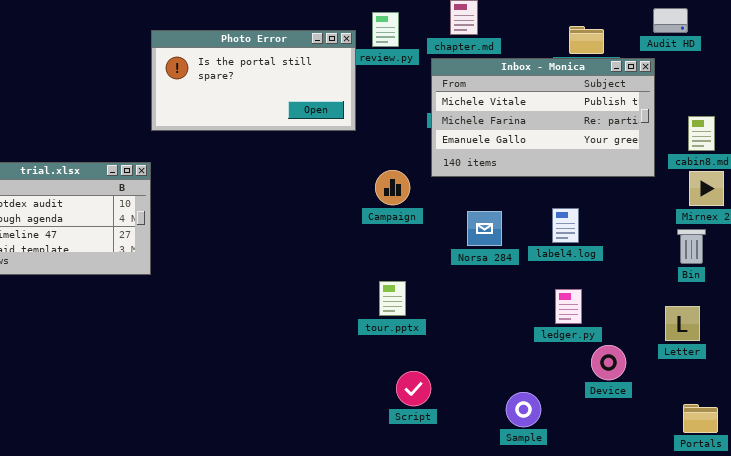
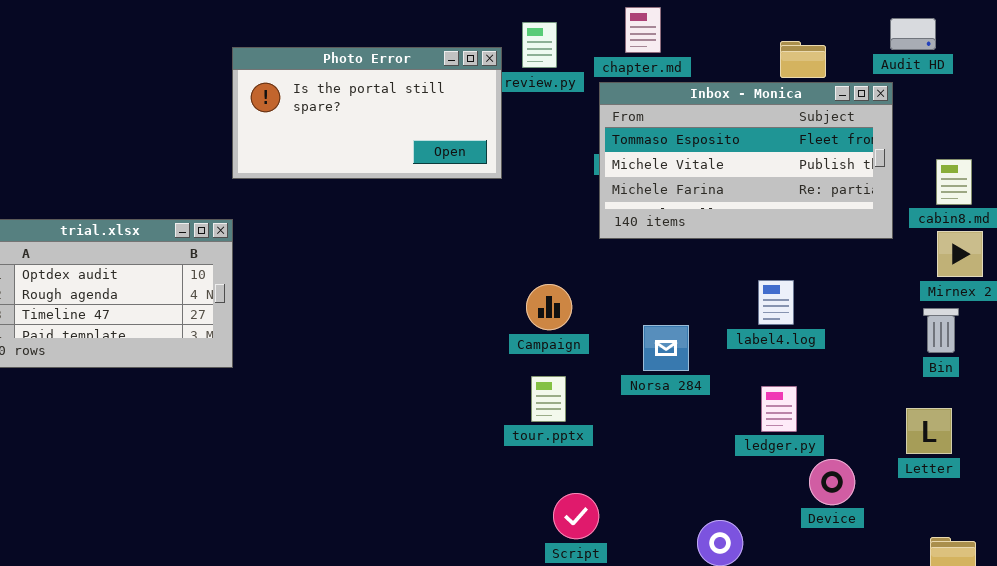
Inbox - Monica: [431,58,655,177] -> [599,82,893,239], scrolled up 1 row
Campaign: [375,170,410,205] -> [526,284,572,330], moved
Norsa 284: [467,211,502,246] -> [643,325,689,371], moved

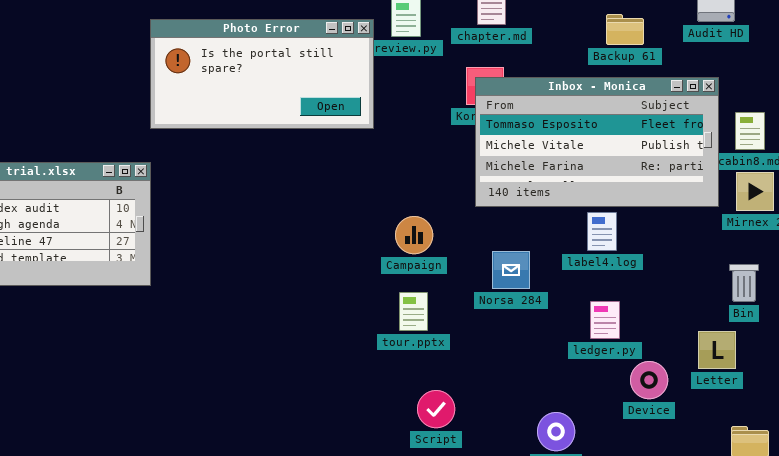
Inbox - Monica: [599,82,893,239] -> [475,77,719,207], moved
Bin: [923,308,959,353] -> [729,264,759,302], moved
Letter: [906,408,952,454] -> [698,331,736,369], moved

